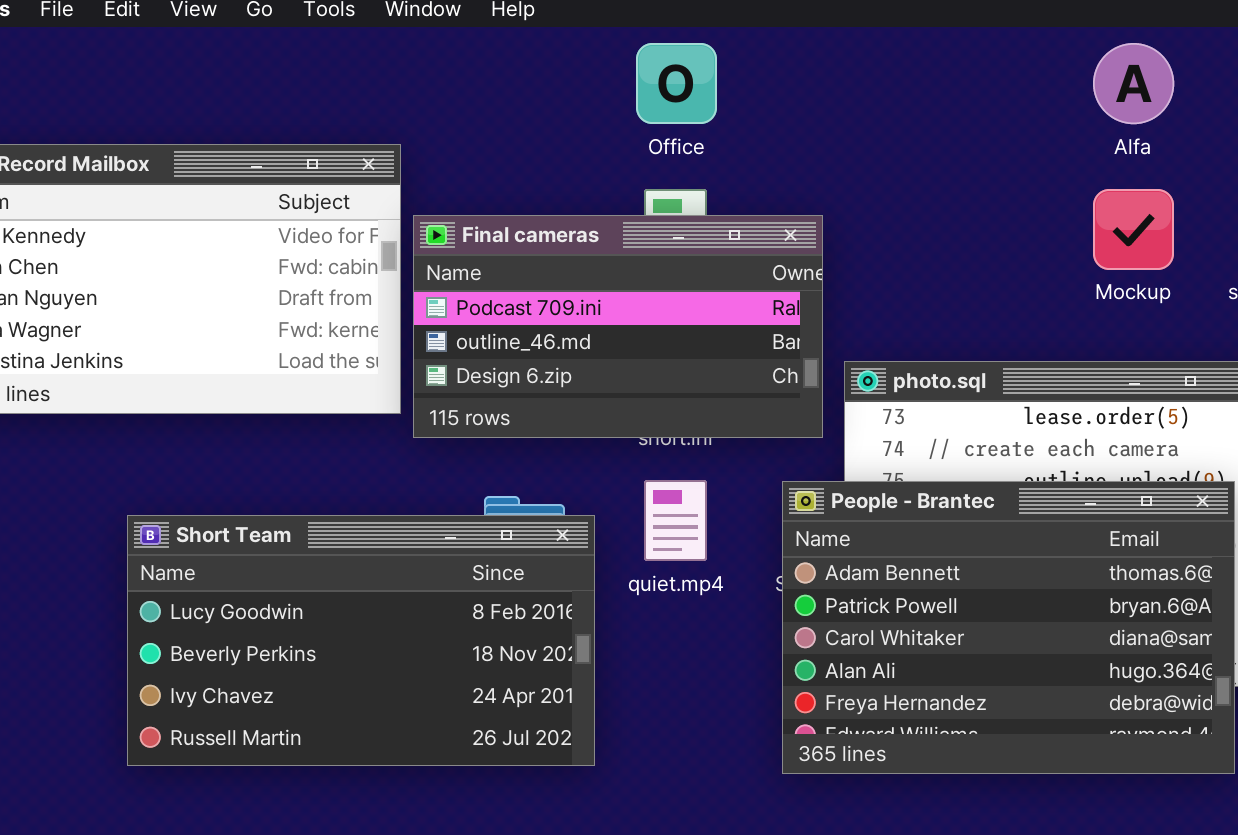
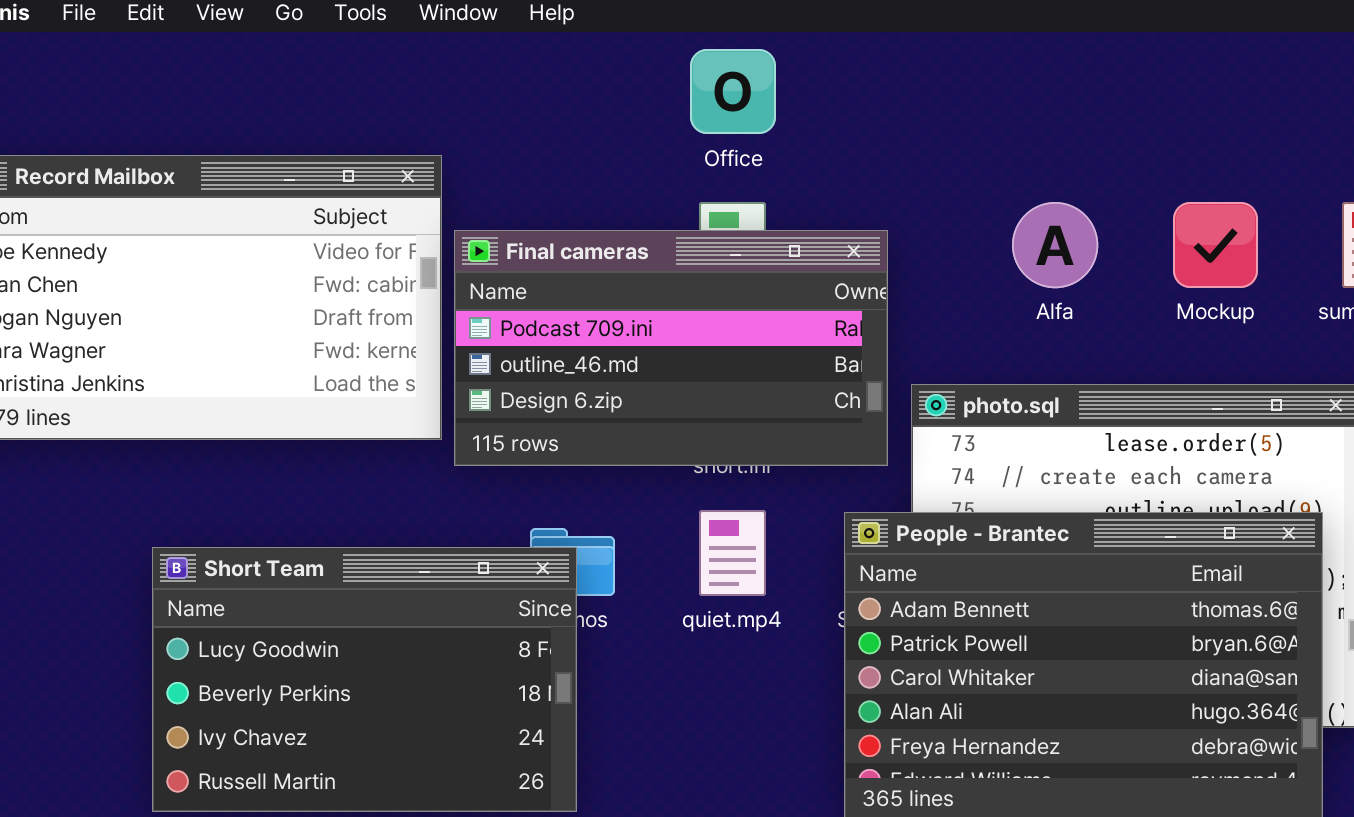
Alfa: [1093,43,1174,124] -> [1012,202,1098,288], moved
Short Team: [127,515,595,766] -> [152,547,577,812], resized

